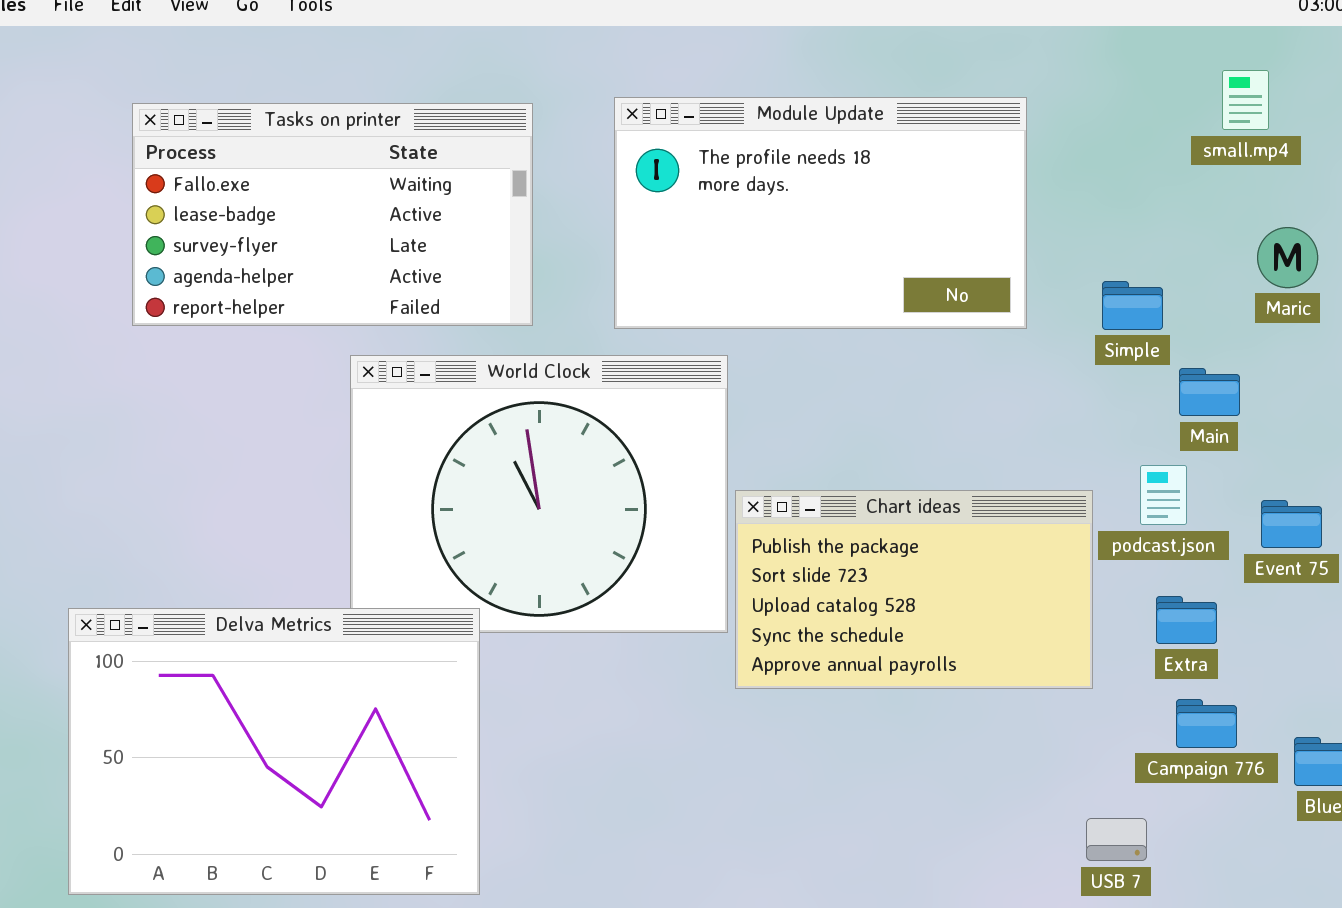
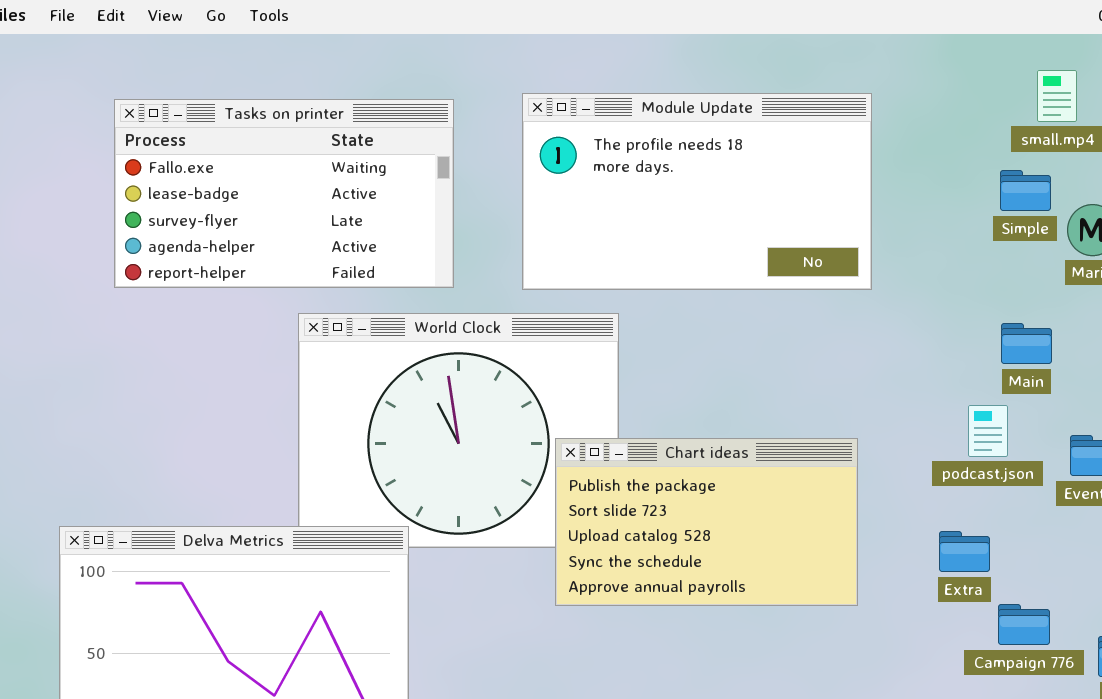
Simple: [1102,281,1163,330] -> [1000,170,1051,211], moved
Chart ideas: [735,490,1093,689] -> [555,438,858,606], moved
Extra: [1156,596,1217,644] -> [939,531,990,572], moved

